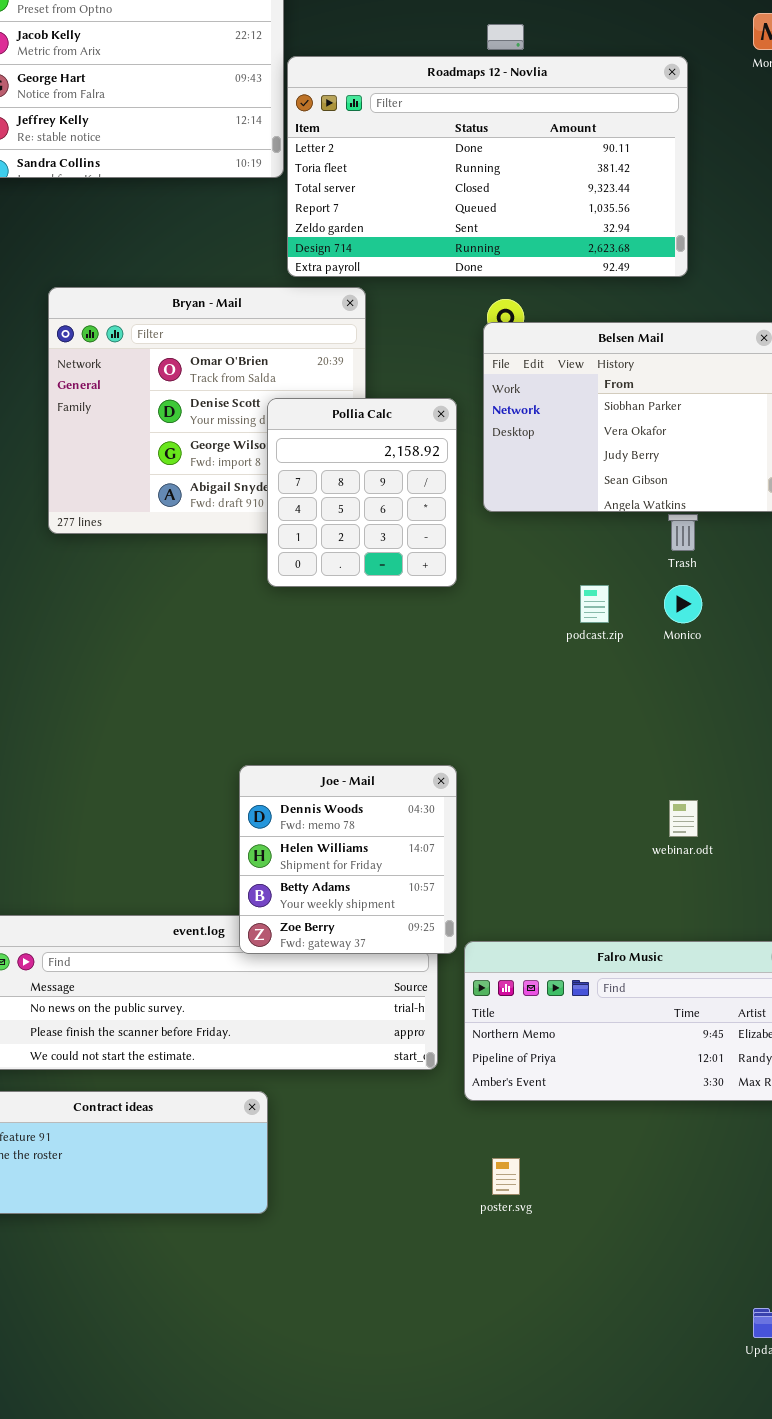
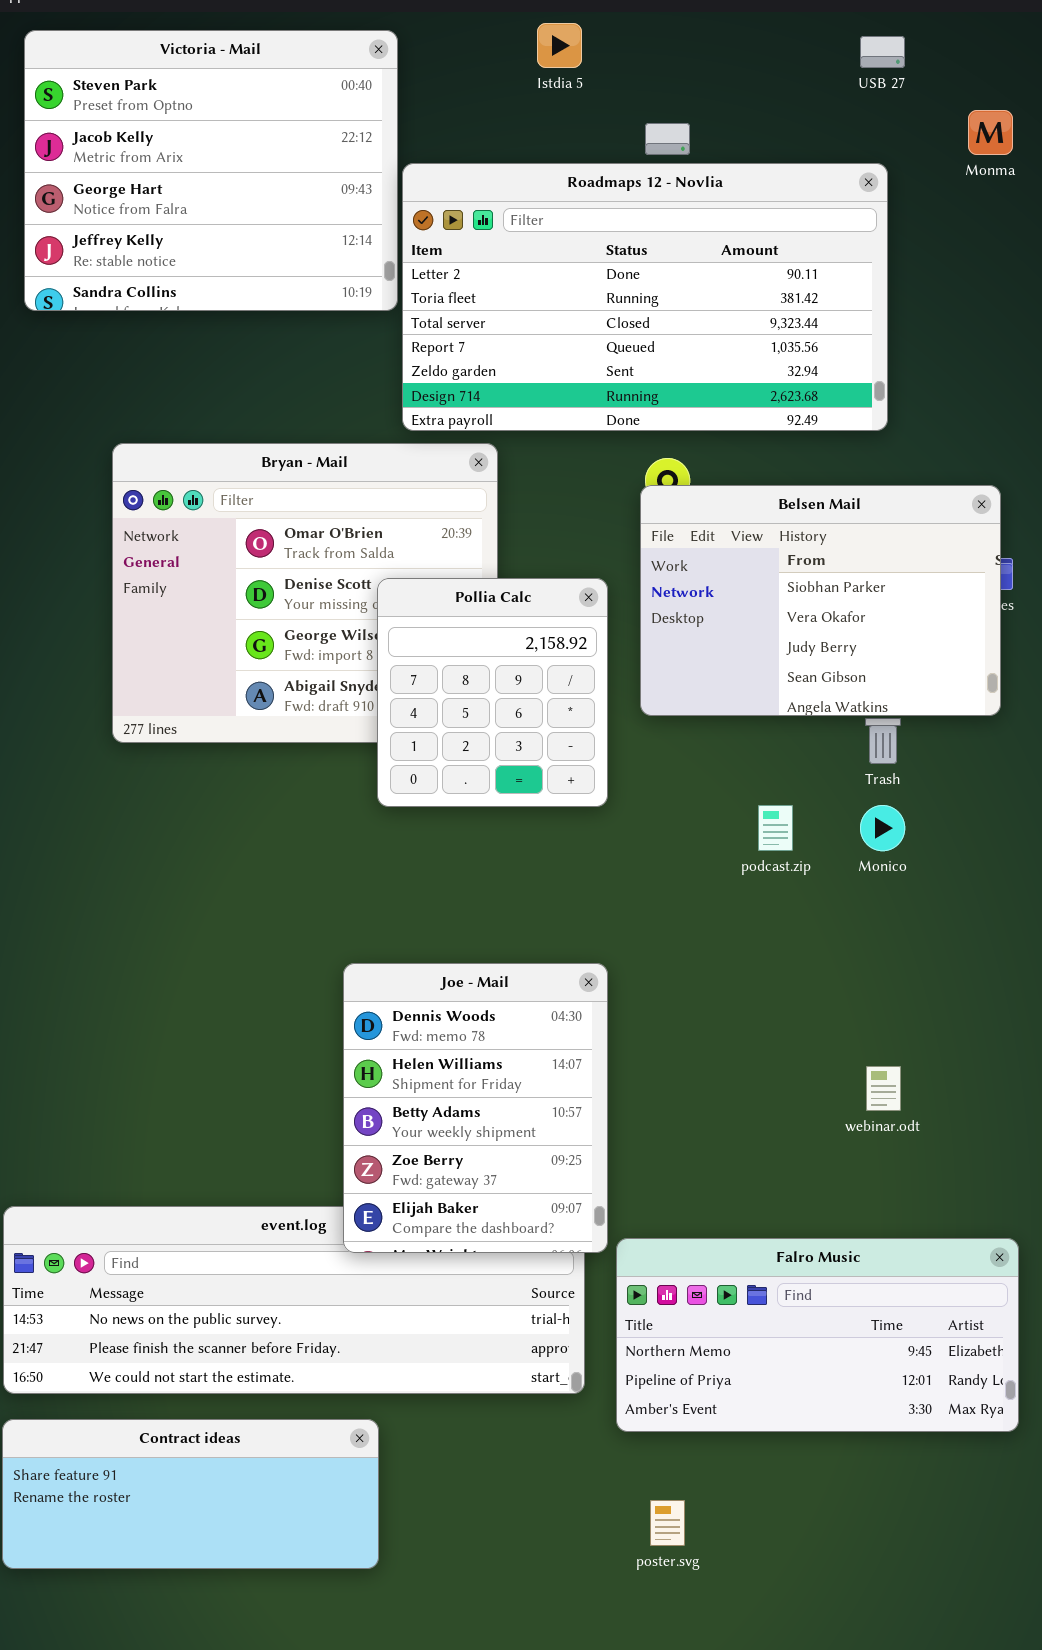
Joe - Mail: [239,765,457,954] -> [343,963,608,1253], resized

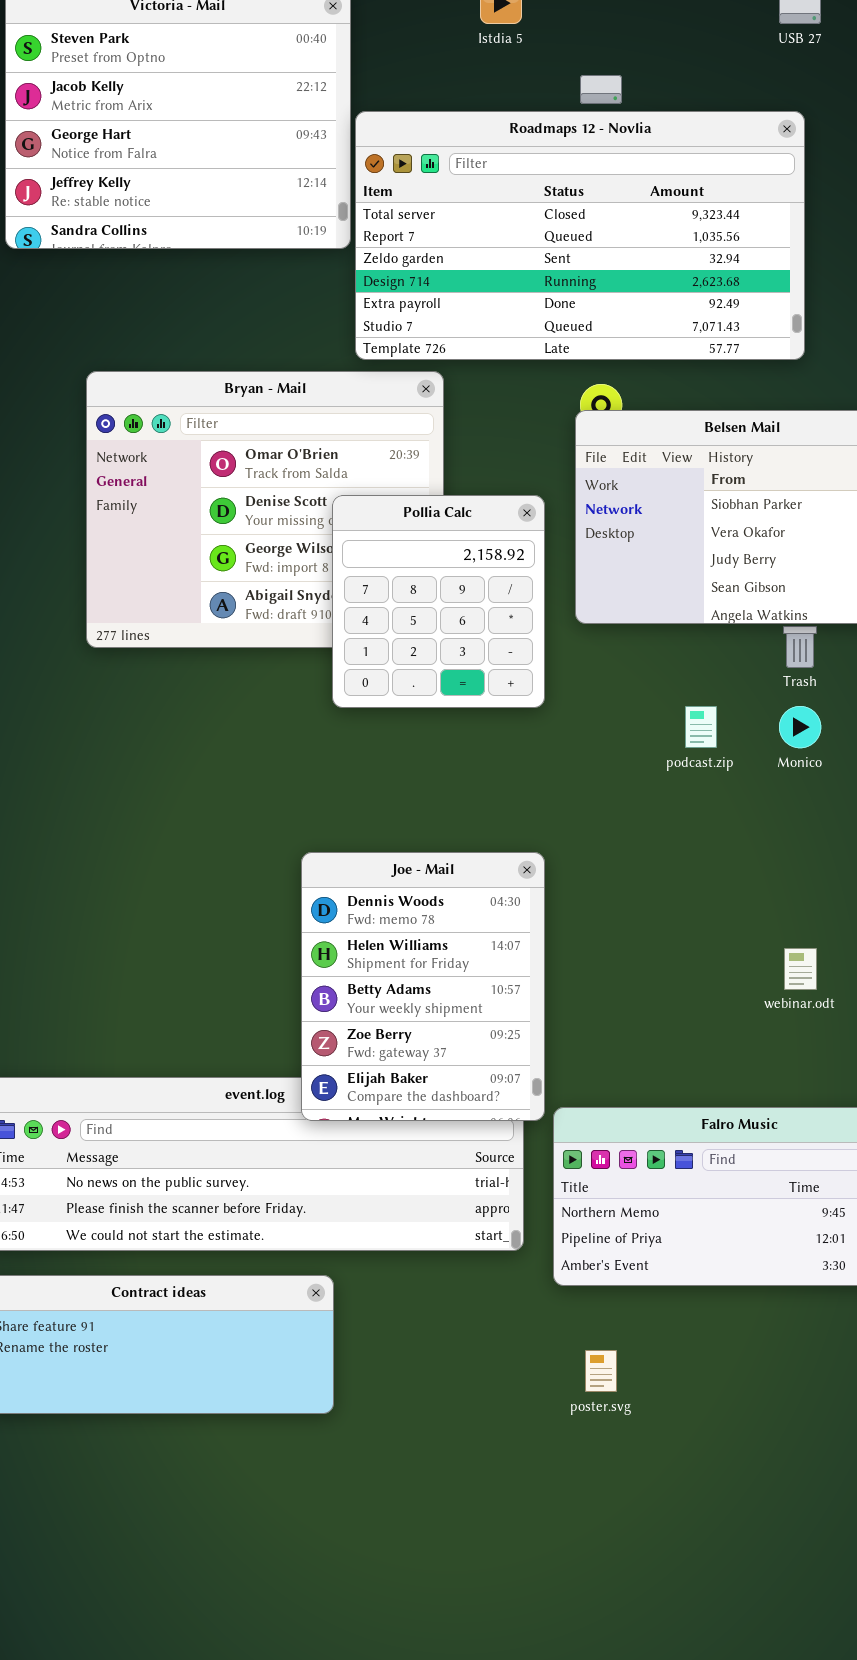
Roadmaps 12 - Novlia: [402,163,888,431] -> [355,111,805,360], scrolled down 2 rows

